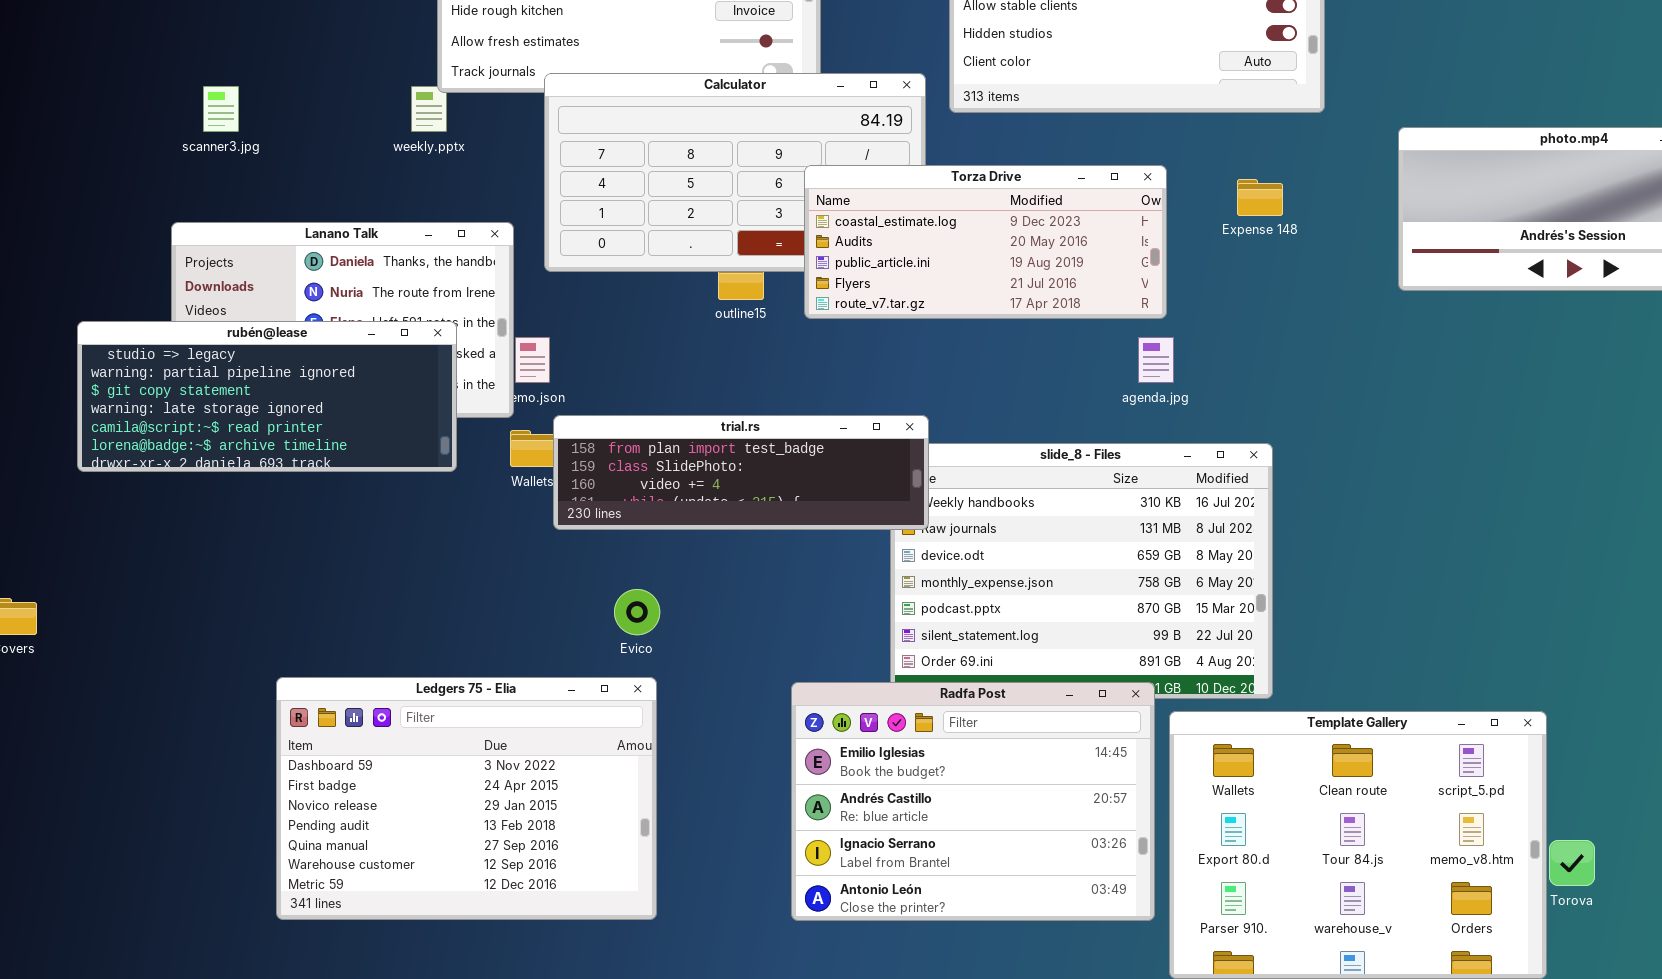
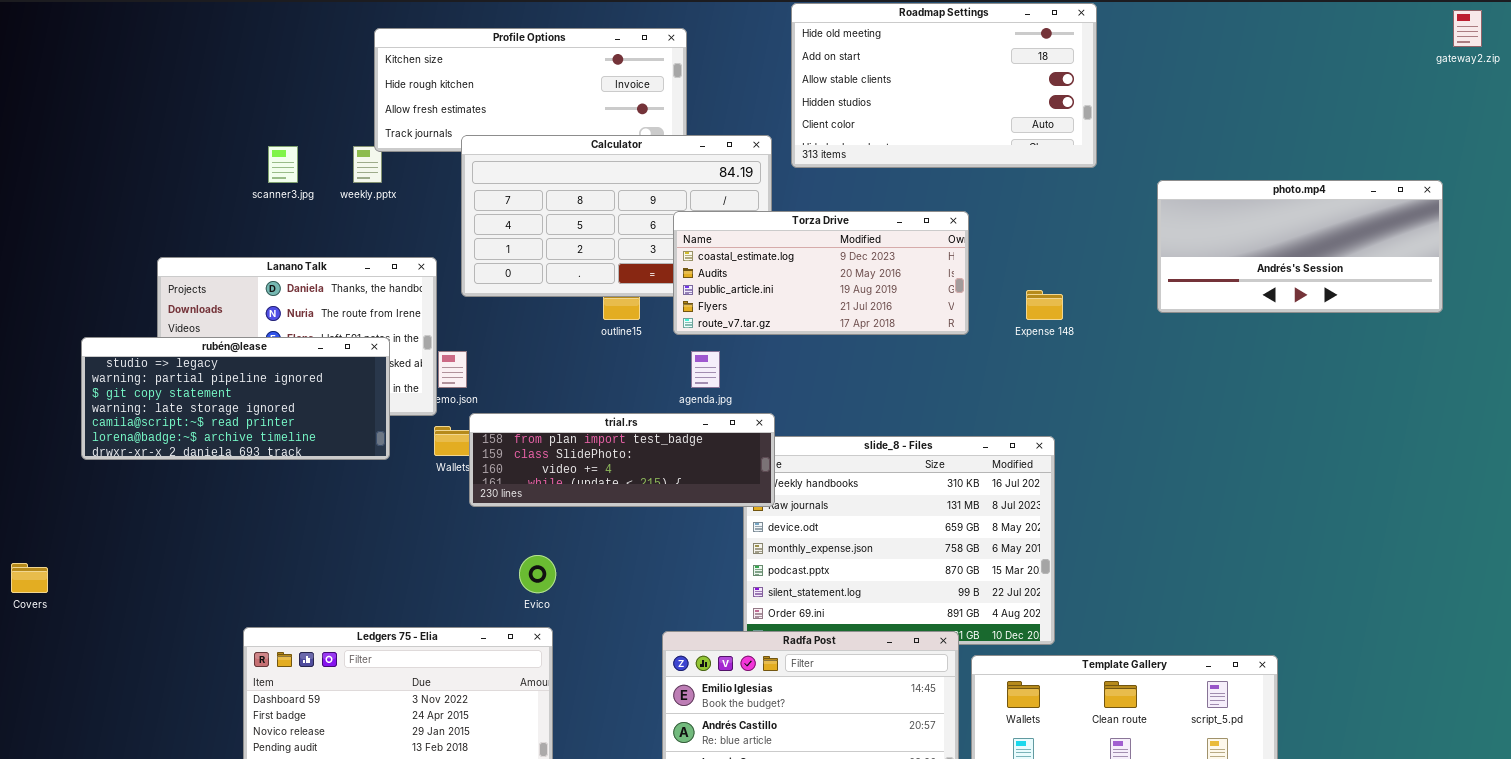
scanner3.jpg: [203,86,239,132] -> [268,146,298,183], moved
Expense 148: [1237,179,1283,216] -> [1026,290,1063,320], moved
agenda.jpg: [1138,337,1174,383] -> [691,351,720,388], moved

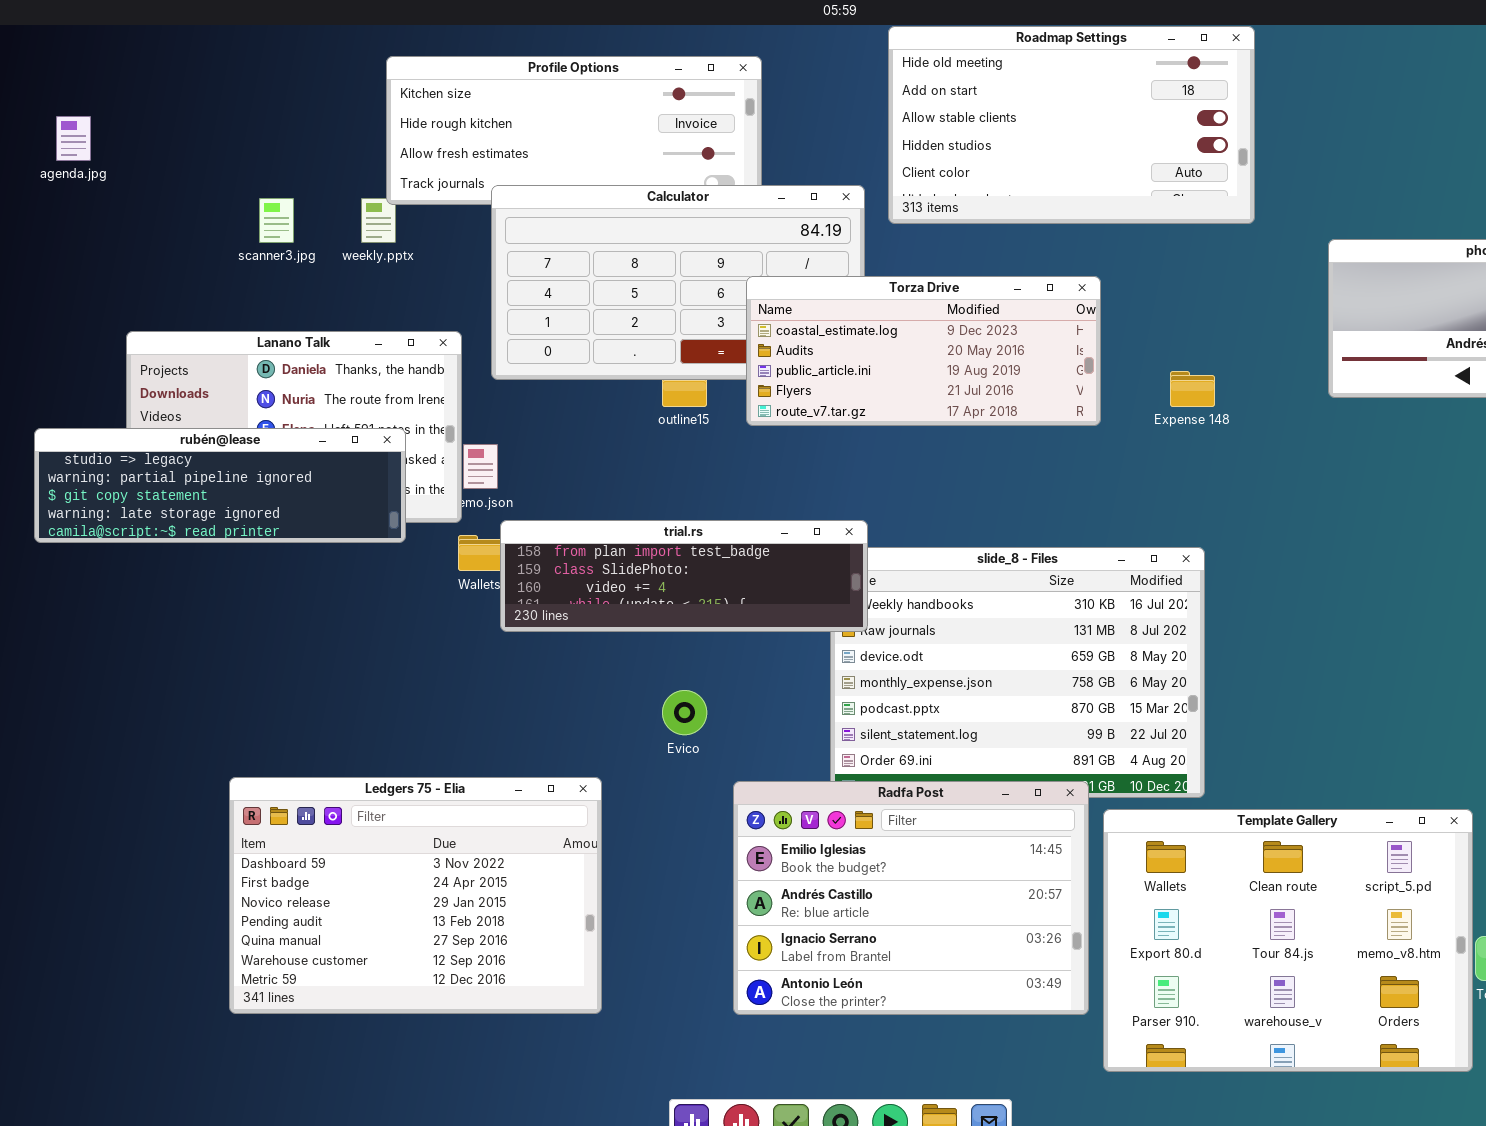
rubén@lease: [81,337,390,460] -> [34,428,406,543], resized
agenda.jpg: [691,351,720,388] -> [56,116,91,161], moved
Evico: [519,555,556,593] -> [662,690,707,735], moved

